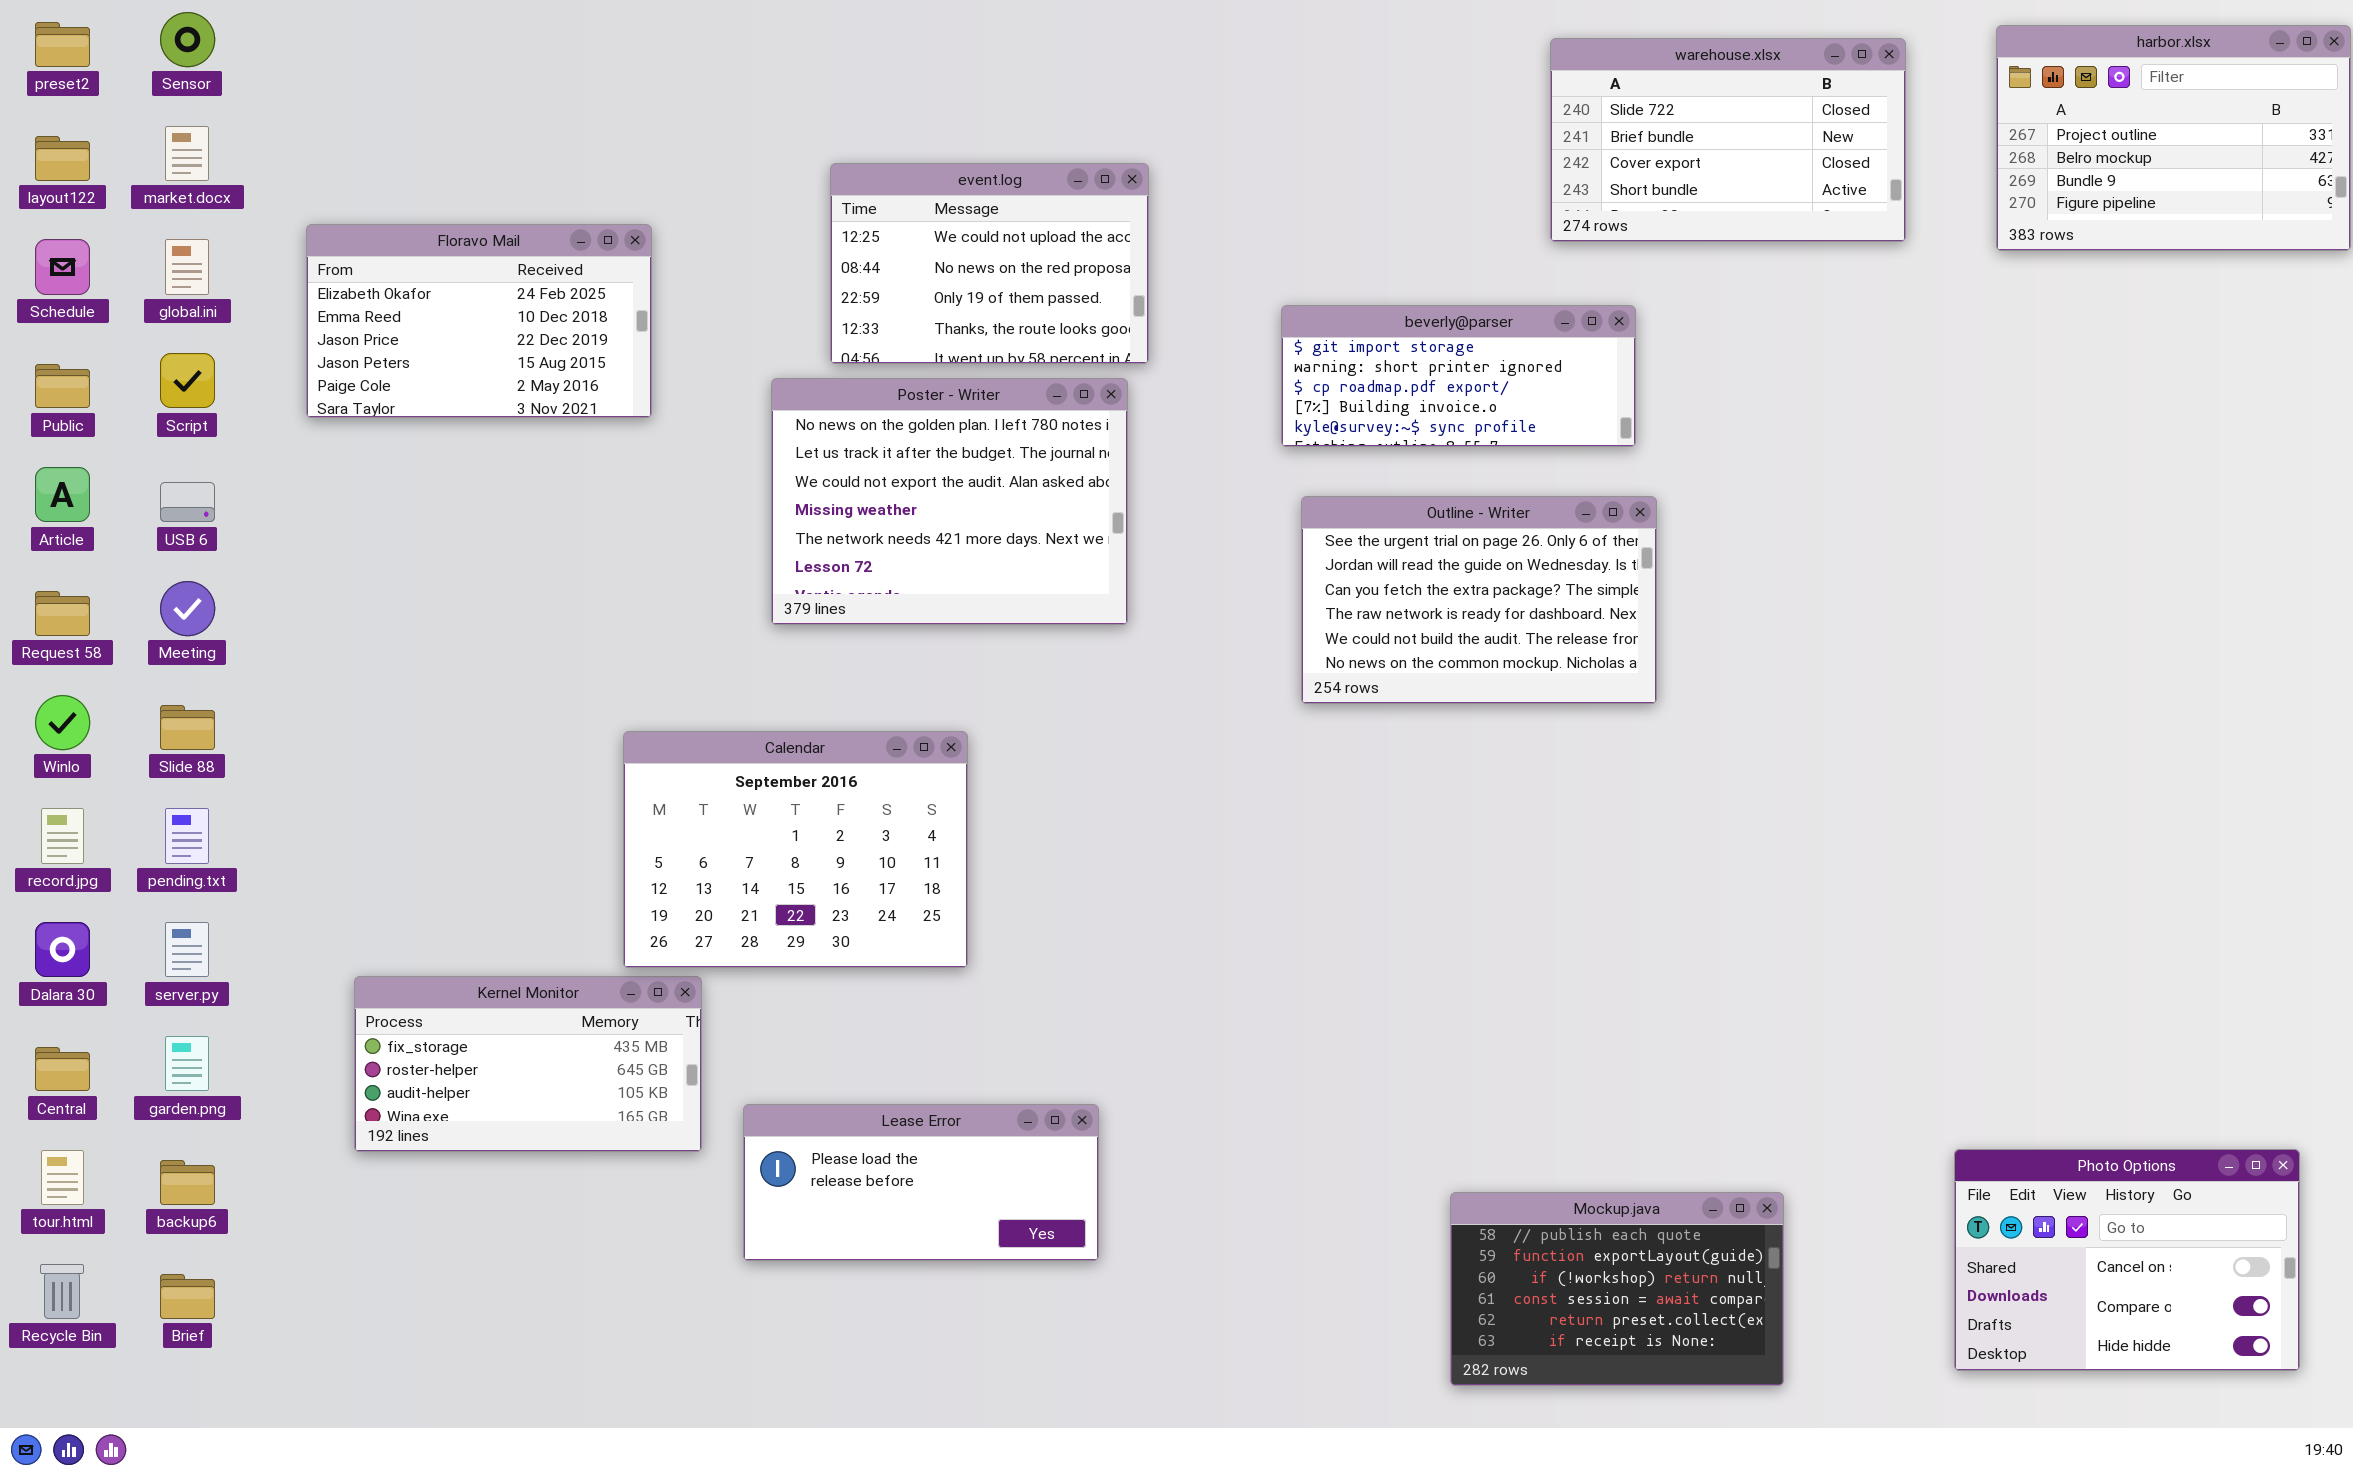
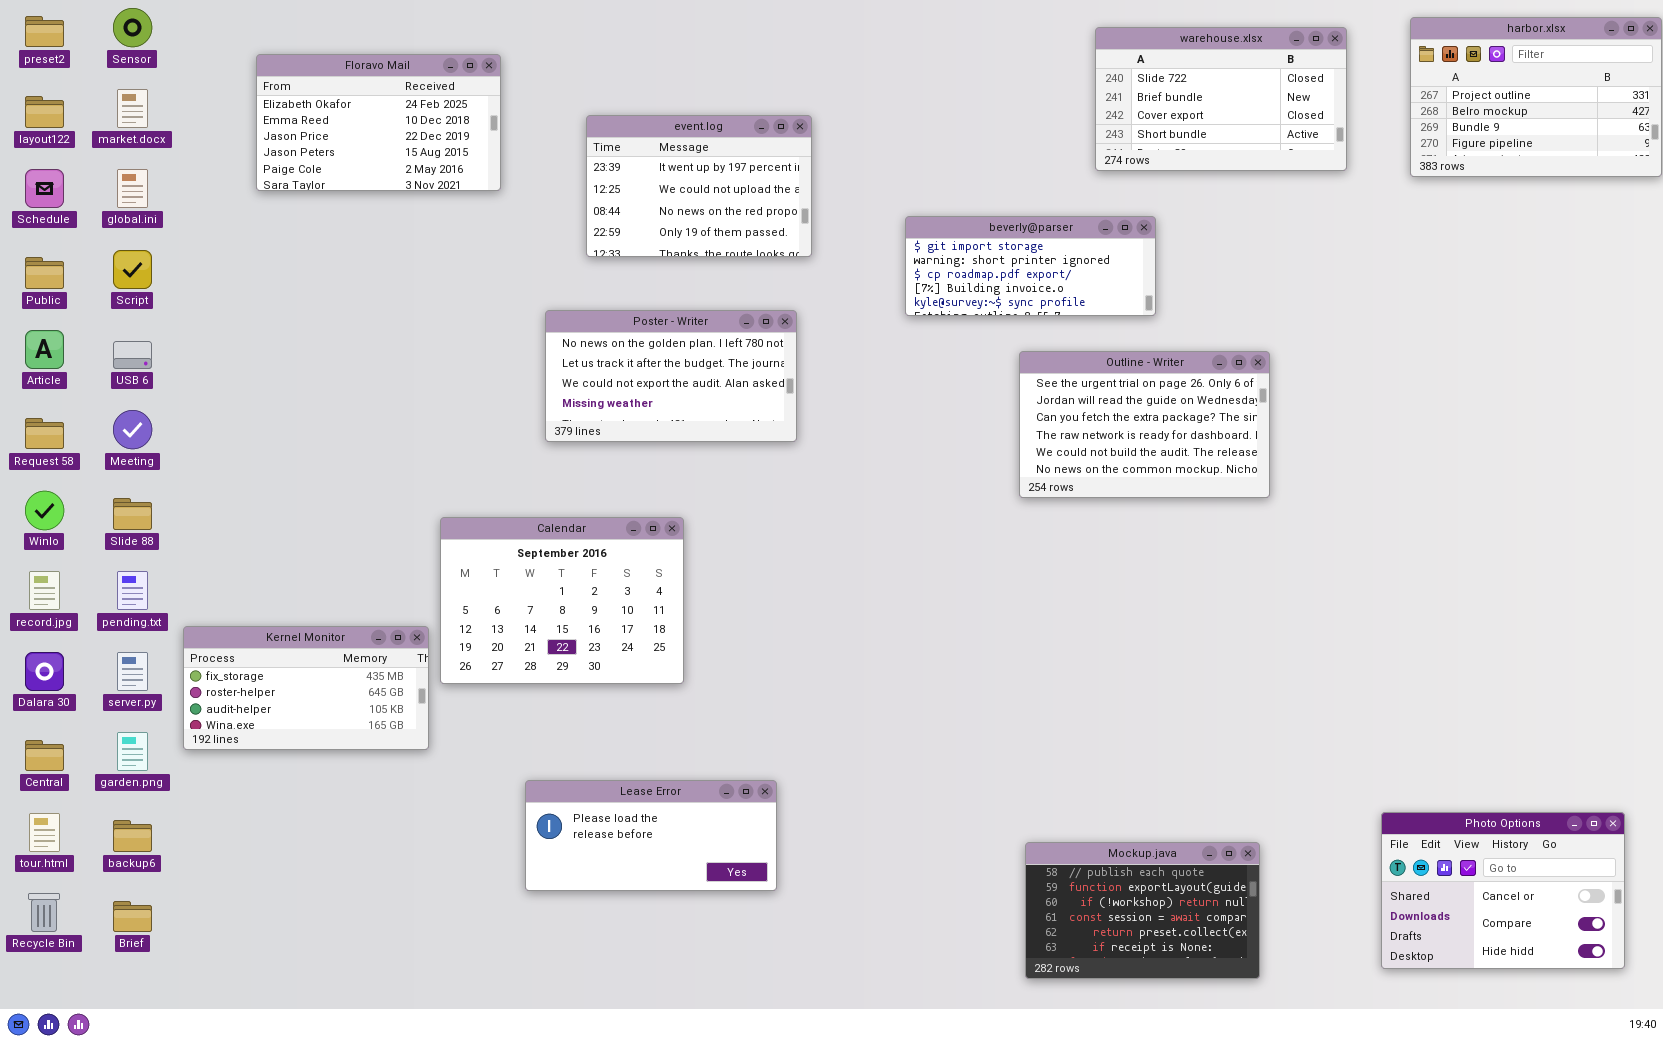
event.log: [830,163,1149,364] -> [586,115,812,257], scrolled up 1 row
Floravo Mail: [306,224,652,418] -> [256,54,501,191], moved
Poster - Writer: [771,378,1128,625] -> [545,310,797,442], resized
Outline - Writer: [1301,496,1657,704] -> [1019,351,1270,498], moved
Kernel Monitor: [354,976,702,1152] -> [183,626,429,750], moved

